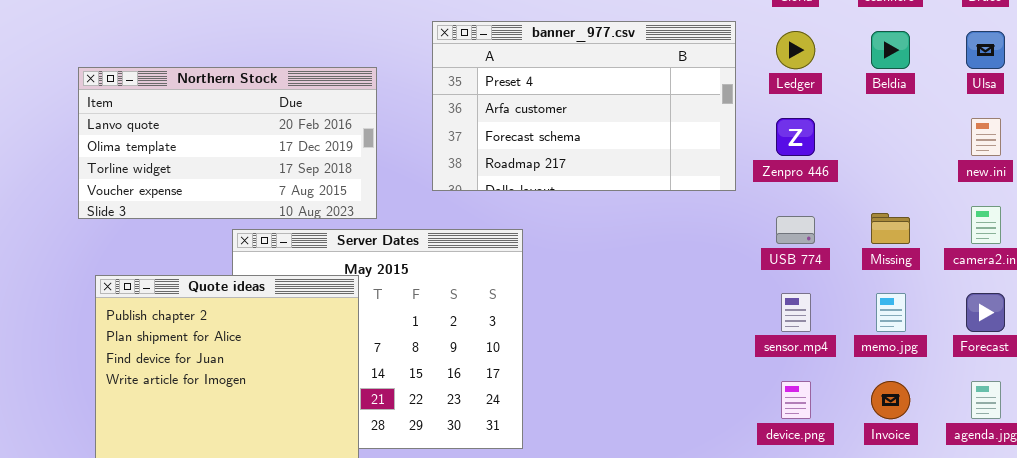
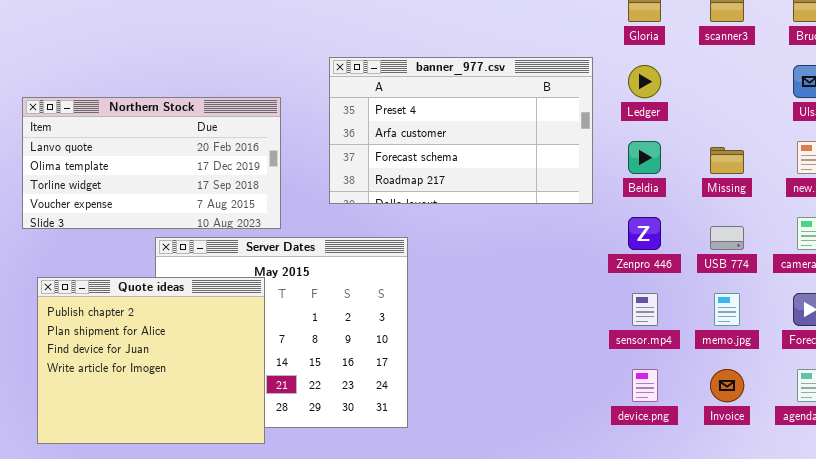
Beldia: [871,31,910,69] -> [628,141,661,174], moved
Zenpro 446: [776,118,815,156] -> [628,217,661,250], moved
Missing: [871,213,910,244] -> [710,147,744,174], moved
USB 774: [776,216,815,244] -> [710,226,744,250], moved

